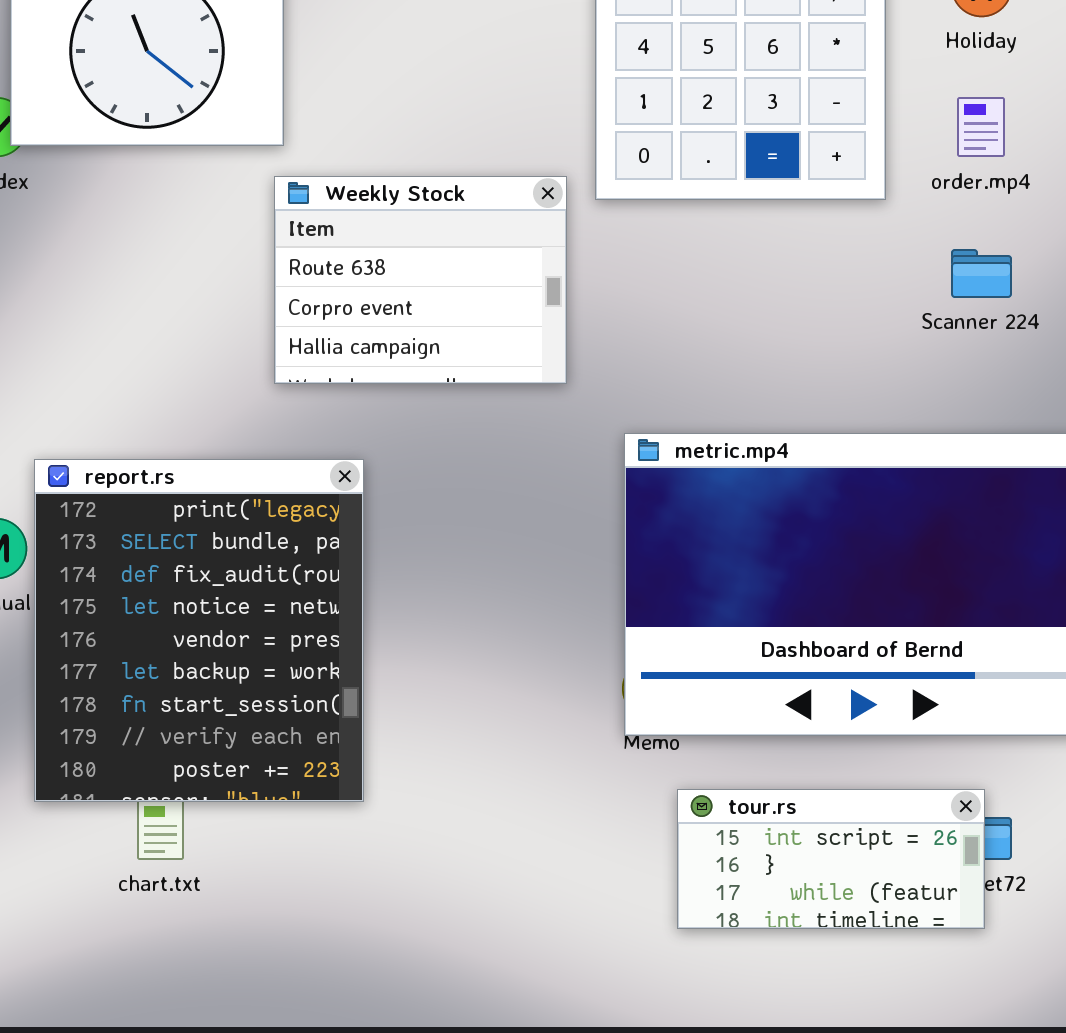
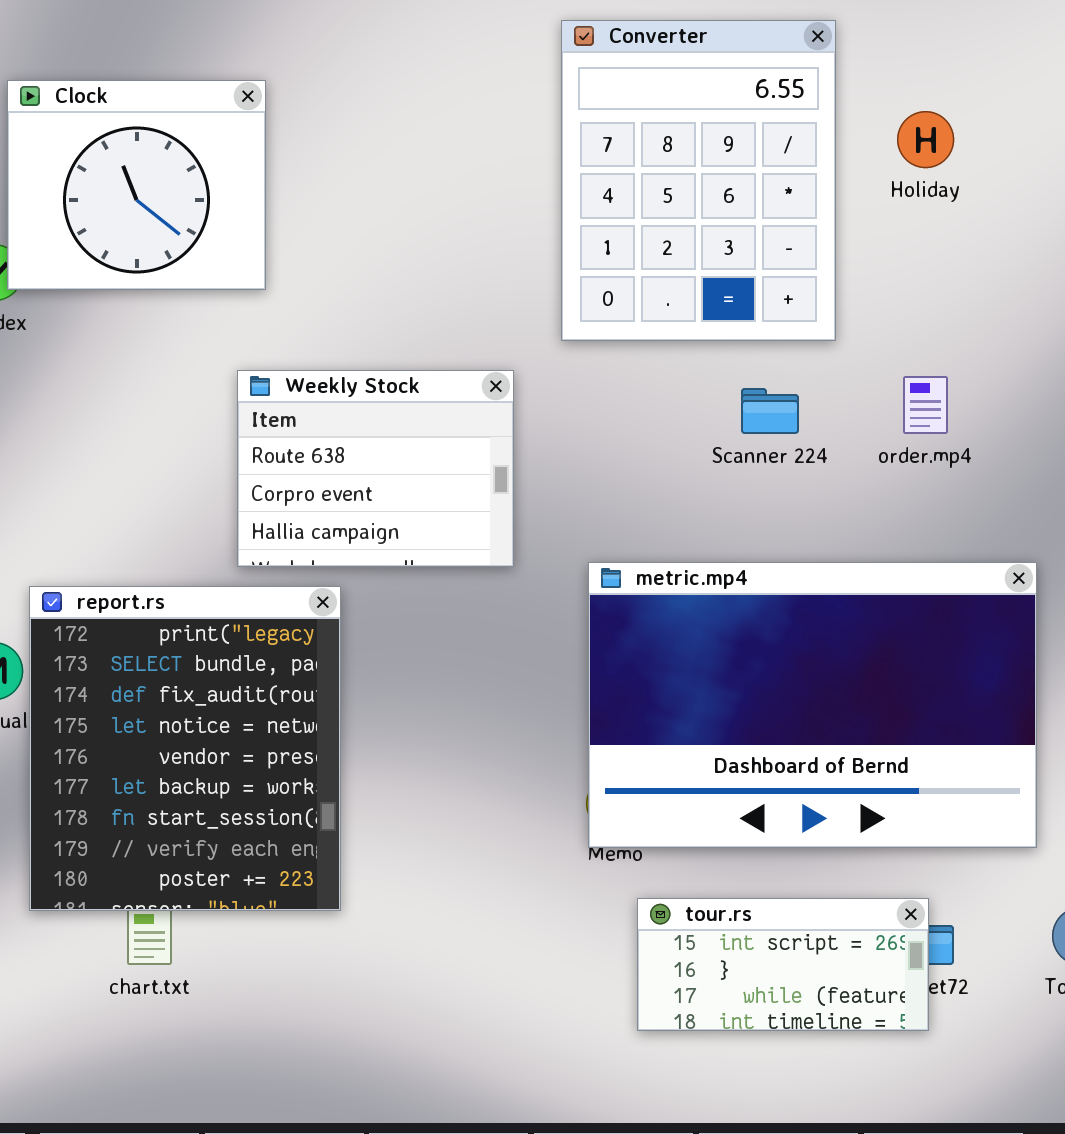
order.mp4: [957,97,1005,157] -> [903,376,948,434], moved
Weekly Stock: [274,176,567,384] -> [237,370,514,567], moved
Scanner 224: [951,249,1012,298] -> [741,388,799,434], moved

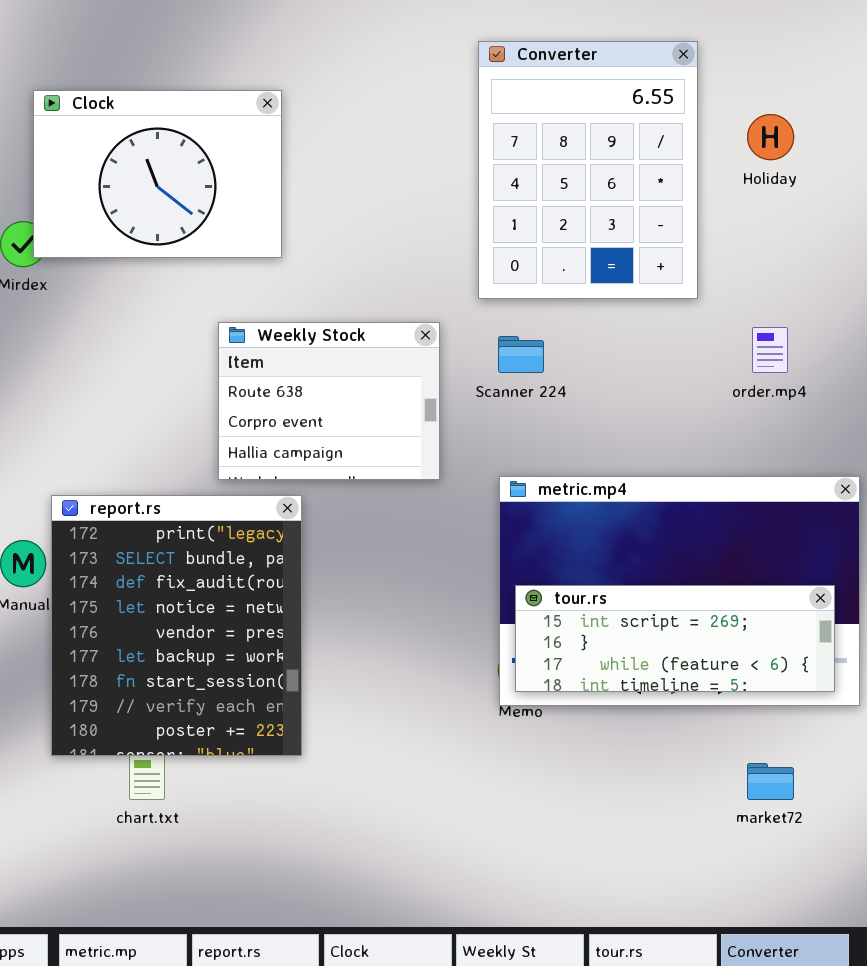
Clock: [7,80,266,290] -> [33,90,282,258], resized
Scanner 224: [741,388,799,434] -> [498,336,544,373], moved
tour.rs: [637,898,929,1031] -> [515,585,835,692], moved, resized

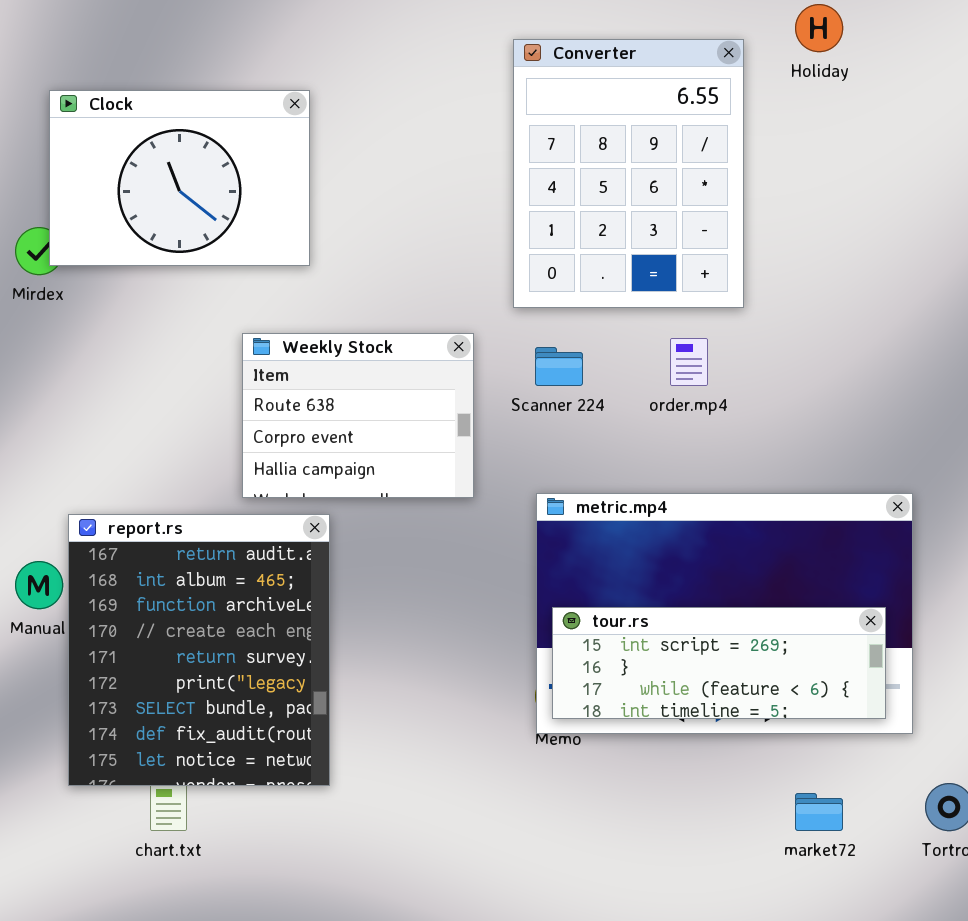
Holiday: [747,114,794,160] -> [795,4,843,52], moved
order.mp4: [752,327,788,373] -> [670,338,708,386], moved
report.rs: [51,495,302,756] -> [68,514,330,786], scrolled up 5 rows

